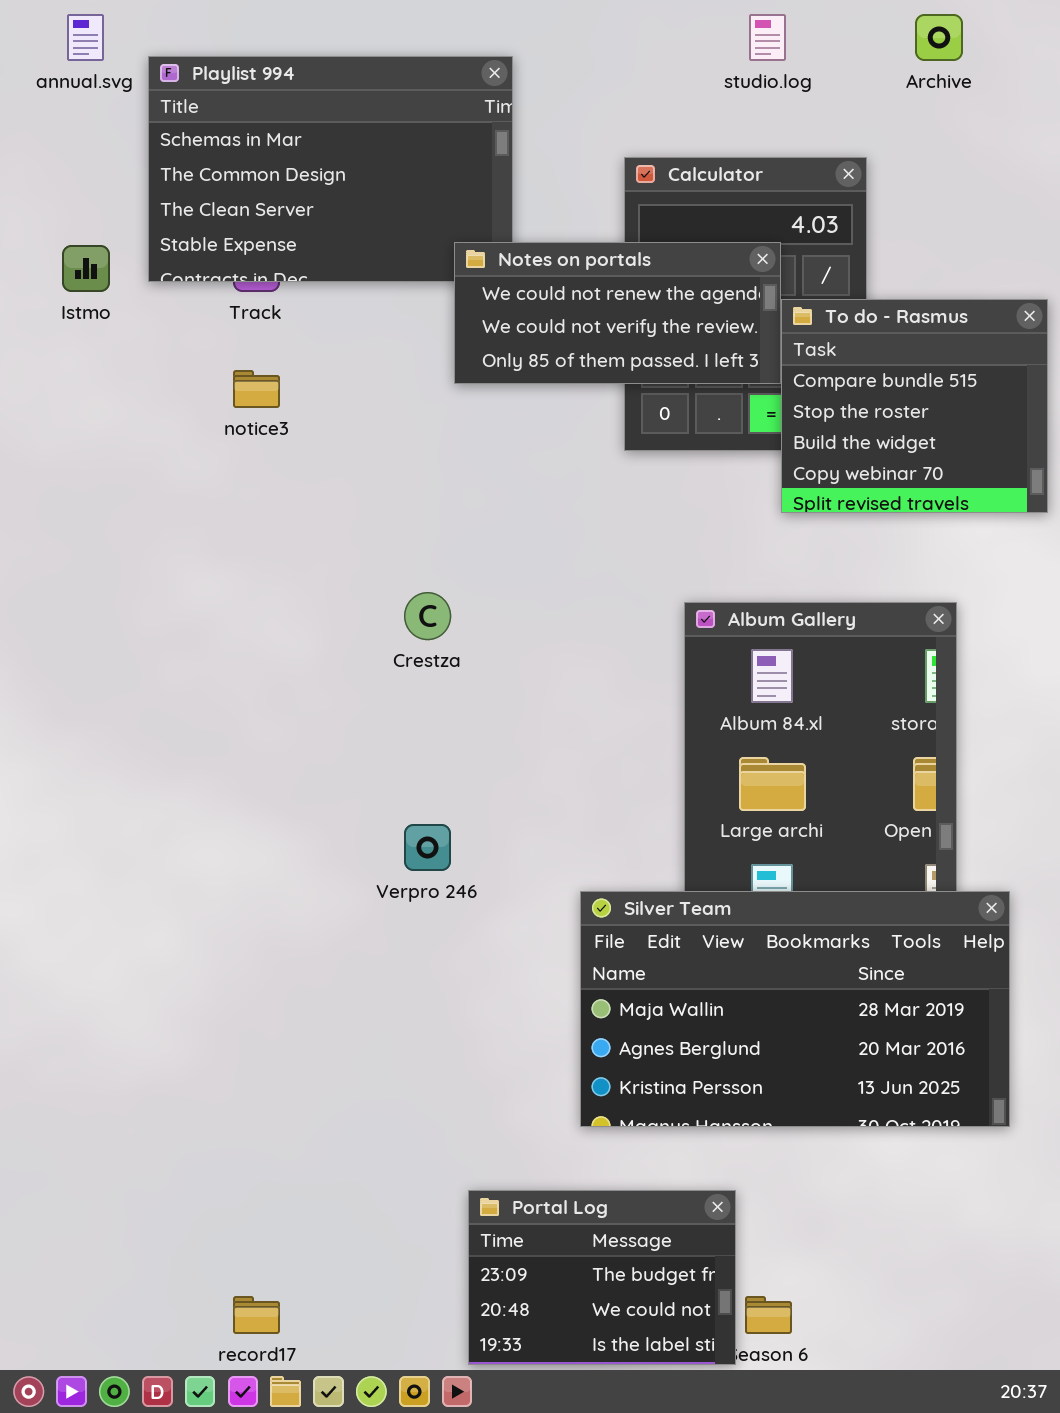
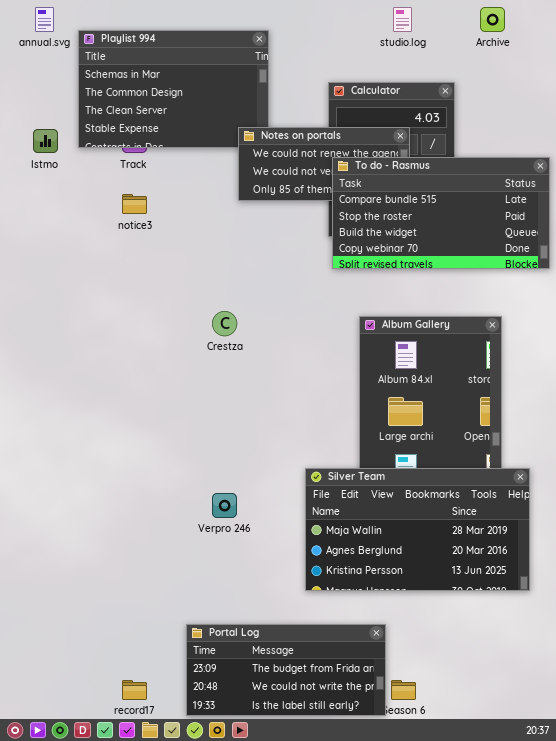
To do - Rasmus: [781,299,1048,513] -> [332,157,550,269], resized
Verpro 246: [404,824,451,871] -> [212,493,237,518], moved
Portal Log: [468,1190,736,1365] -> [186,624,386,716], resized

